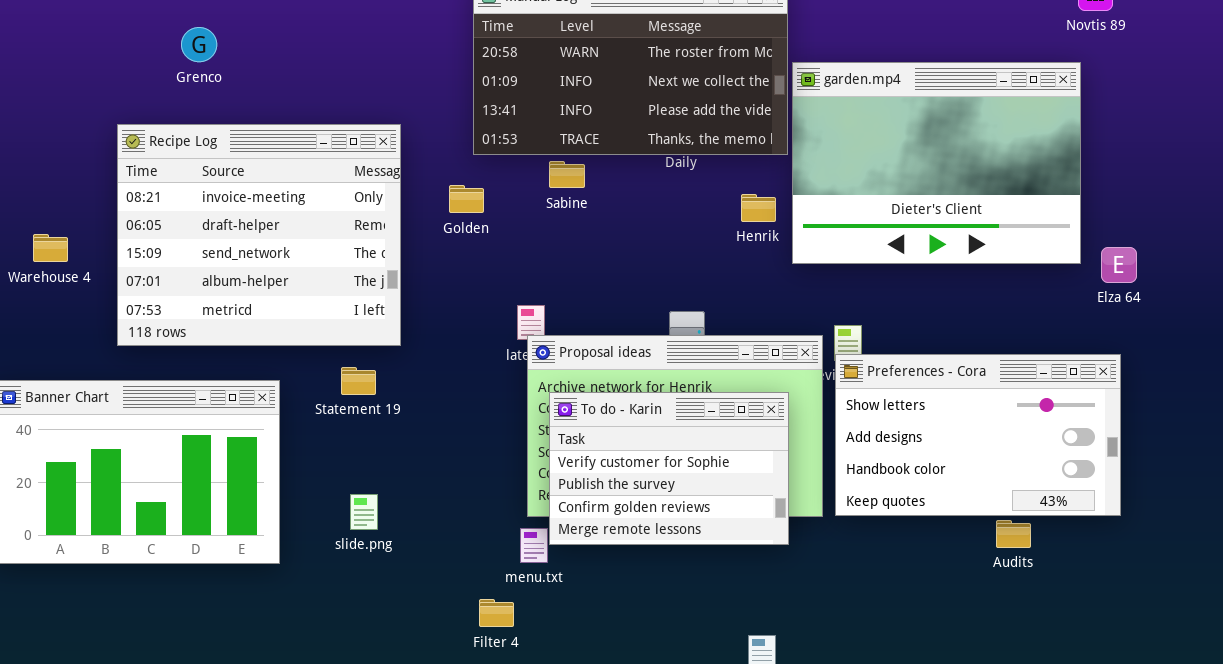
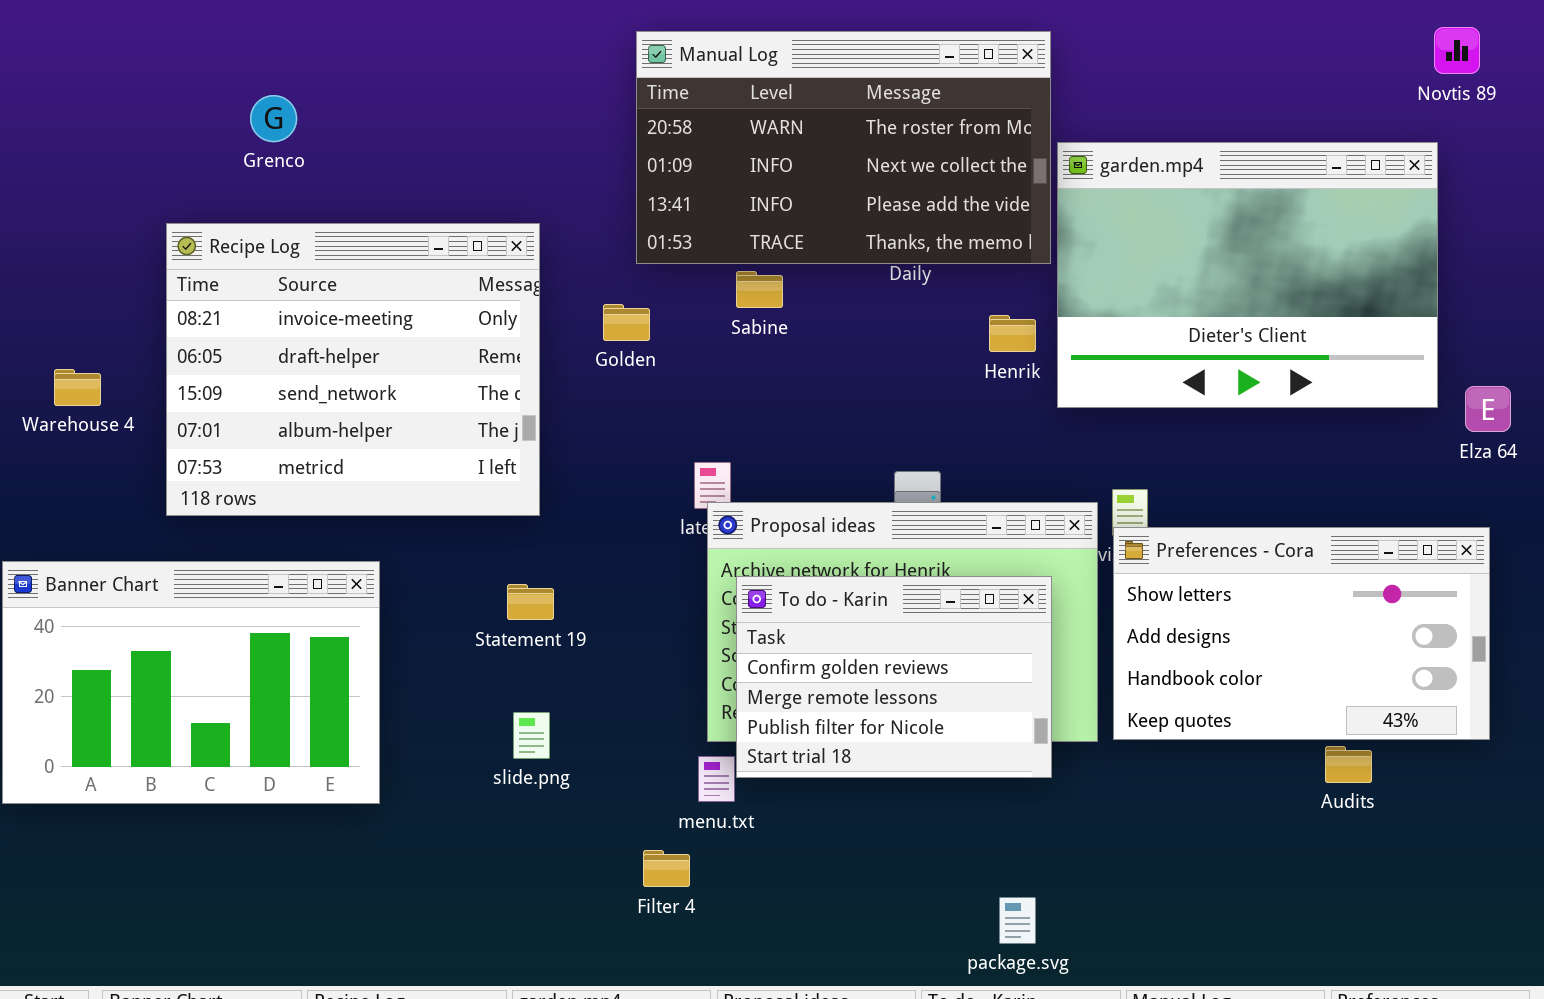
Statement 19: [341,367,376,395] -> [507,584,554,620], moved
To do - Karin: [549,392,789,545] -> [736,576,1052,778], scrolled down 2 rows
slide.png: [350,494,378,530] -> [513,712,550,759], moved

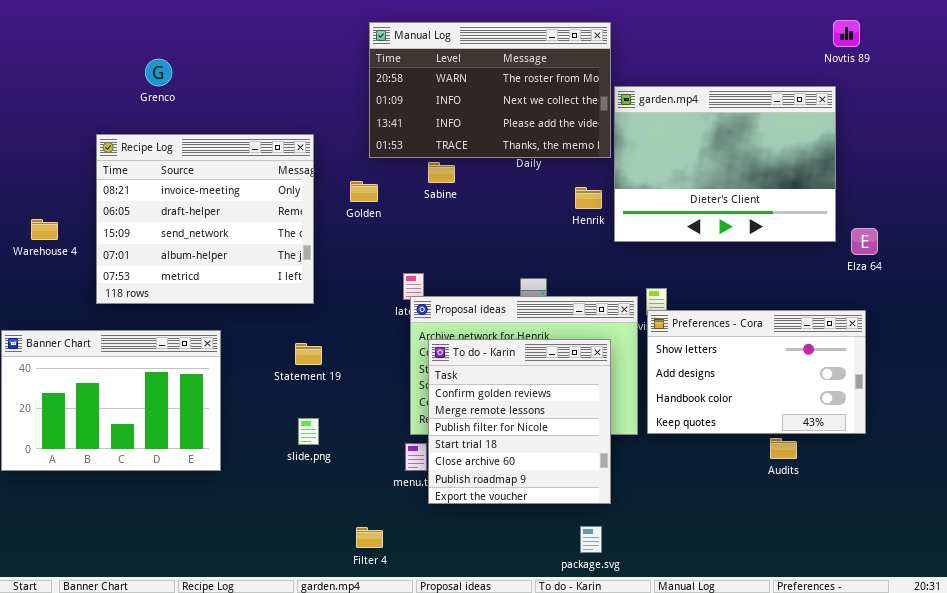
To do - Karin: [736,576,1052,778] -> [428,339,611,504], resized
Filter 4: [643,850,690,887] -> [356,527,383,548], moved

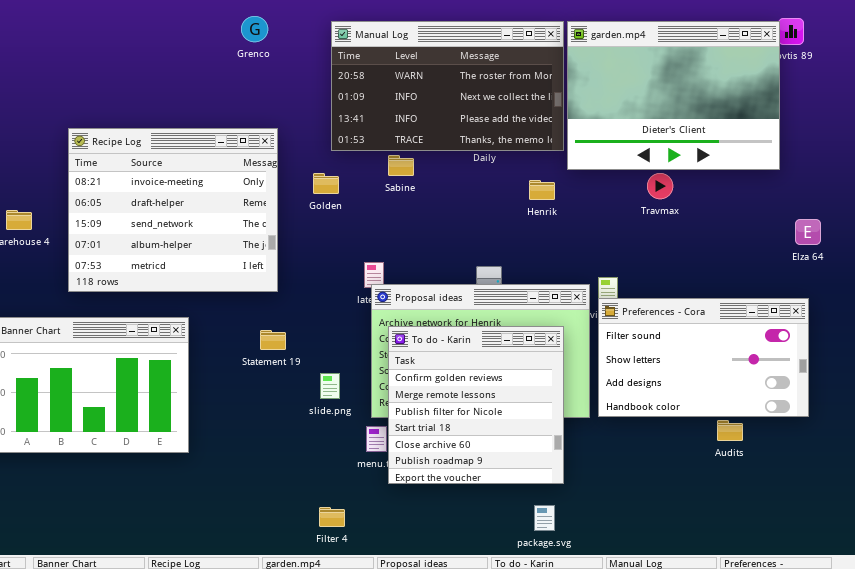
Grenco: [145,59,172,86] -> [241,16,268,42], moved
garden.mp4: [614,86,836,242] -> [567,21,780,170], moved
Preferences - Cora: [647,310,866,434] -> [598,298,809,417], scrolled up 1 row
slide.png: [298,418,319,445] -> [320,373,340,399], moved

